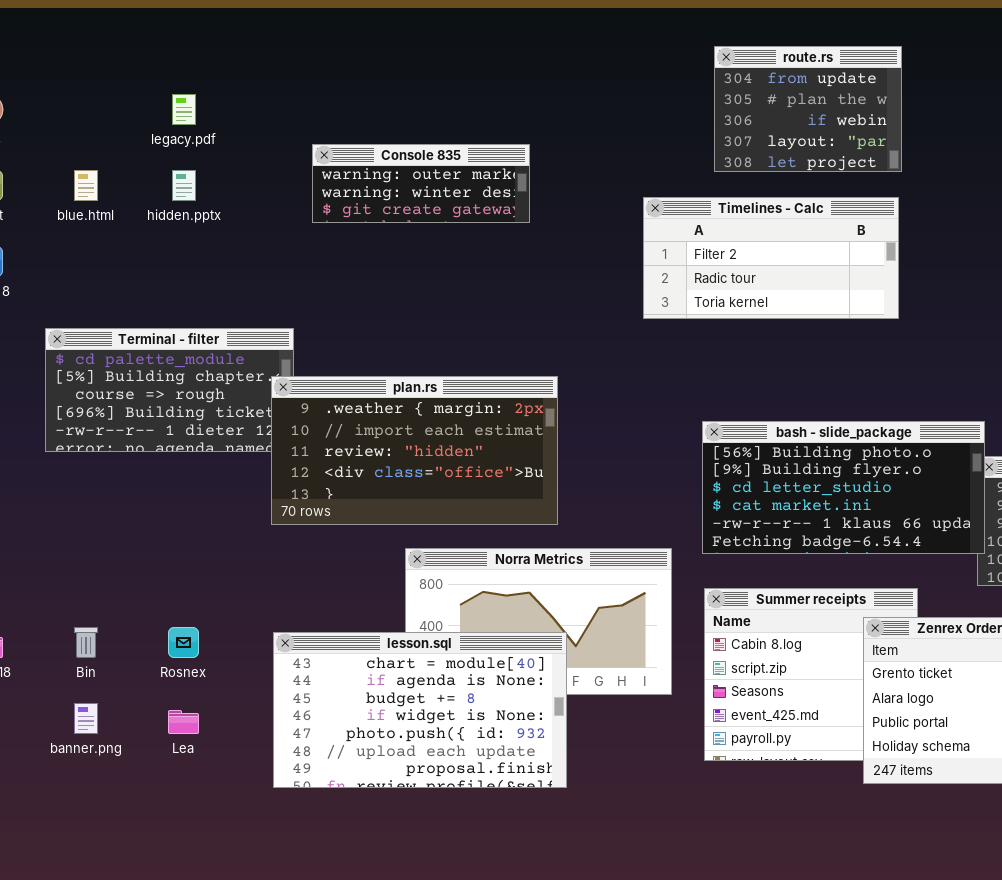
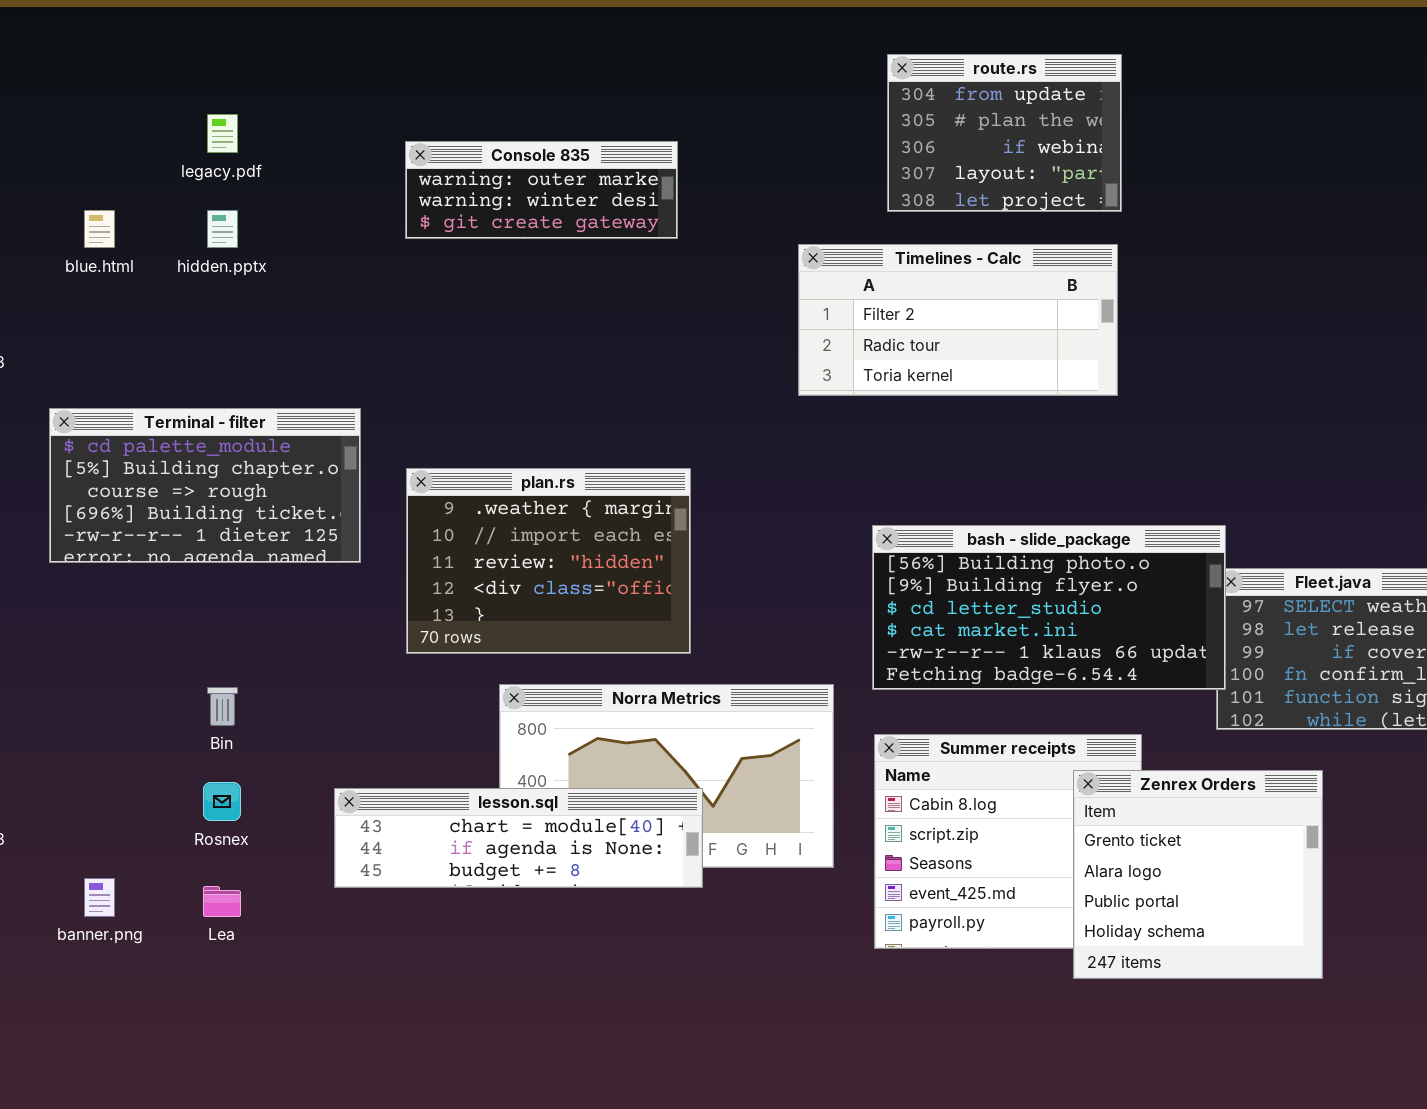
Console 835: [312,144,530,223] -> [405,141,678,239], moved
plan.rs: [271,376,558,525] -> [406,468,691,654], resized
Bin: [74,627,98,658] -> [207,687,238,726], moved
lesson.sql: [273,632,567,788] -> [334,788,703,888], resized

